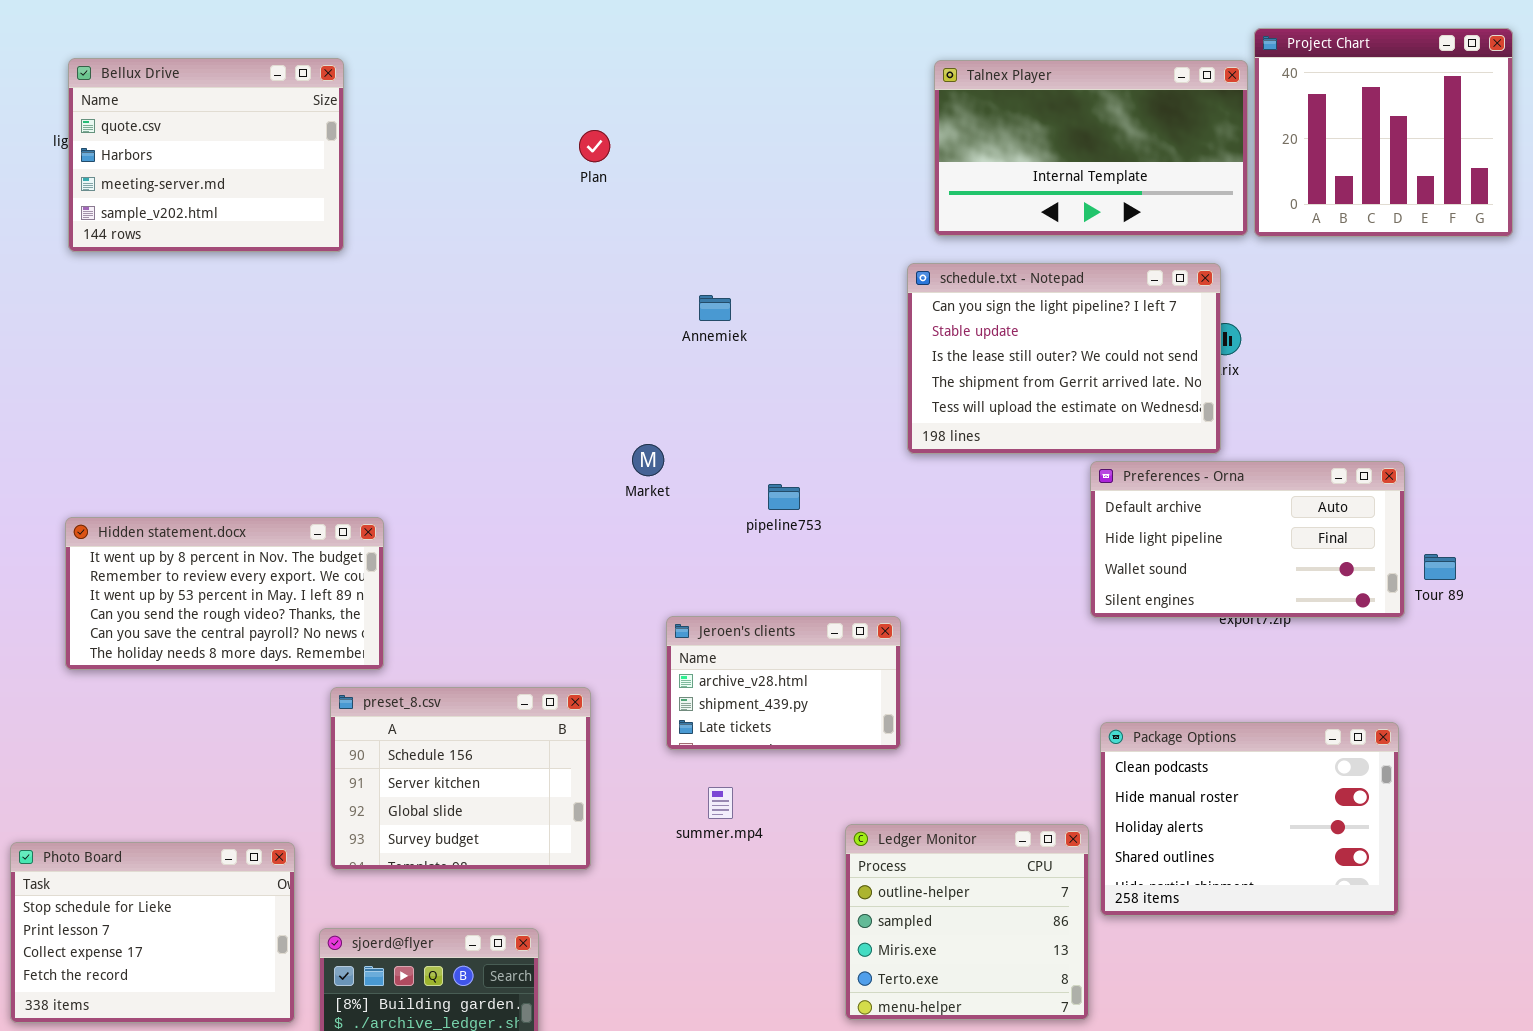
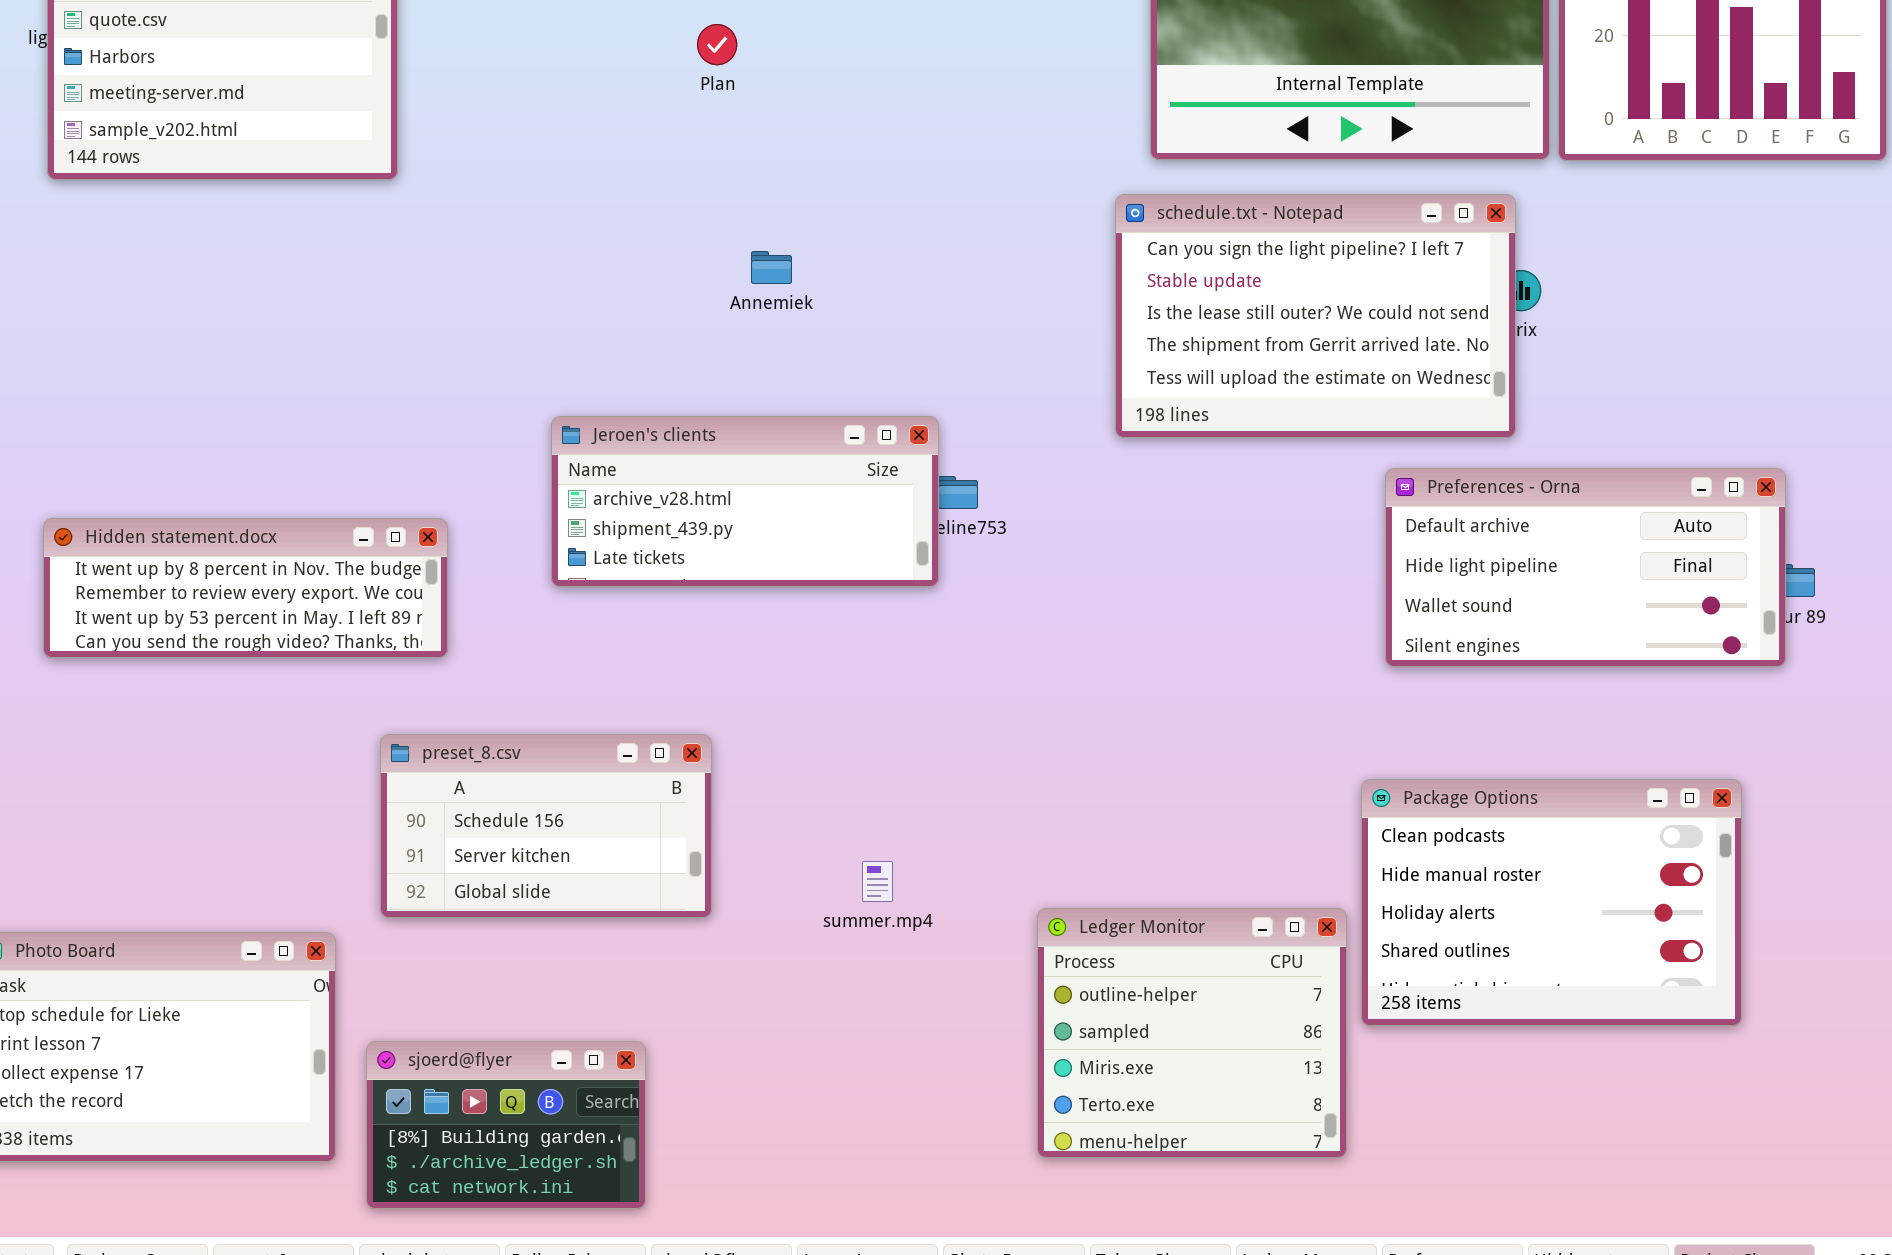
Annemiek: [699,295,731,321] -> [751,251,792,284], moved
Preferences - Orna: [1090,461,1405,618] -> [1385,468,1786,667], moved
Hidden statement.docx: [65,517,384,670] -> [43,518,448,658], resized
Jeroen's clients: [666,616,901,750] -> [551,416,939,587], moved, resized
preset_8.csv: [330,687,591,870] -> [380,734,712,918], resized

